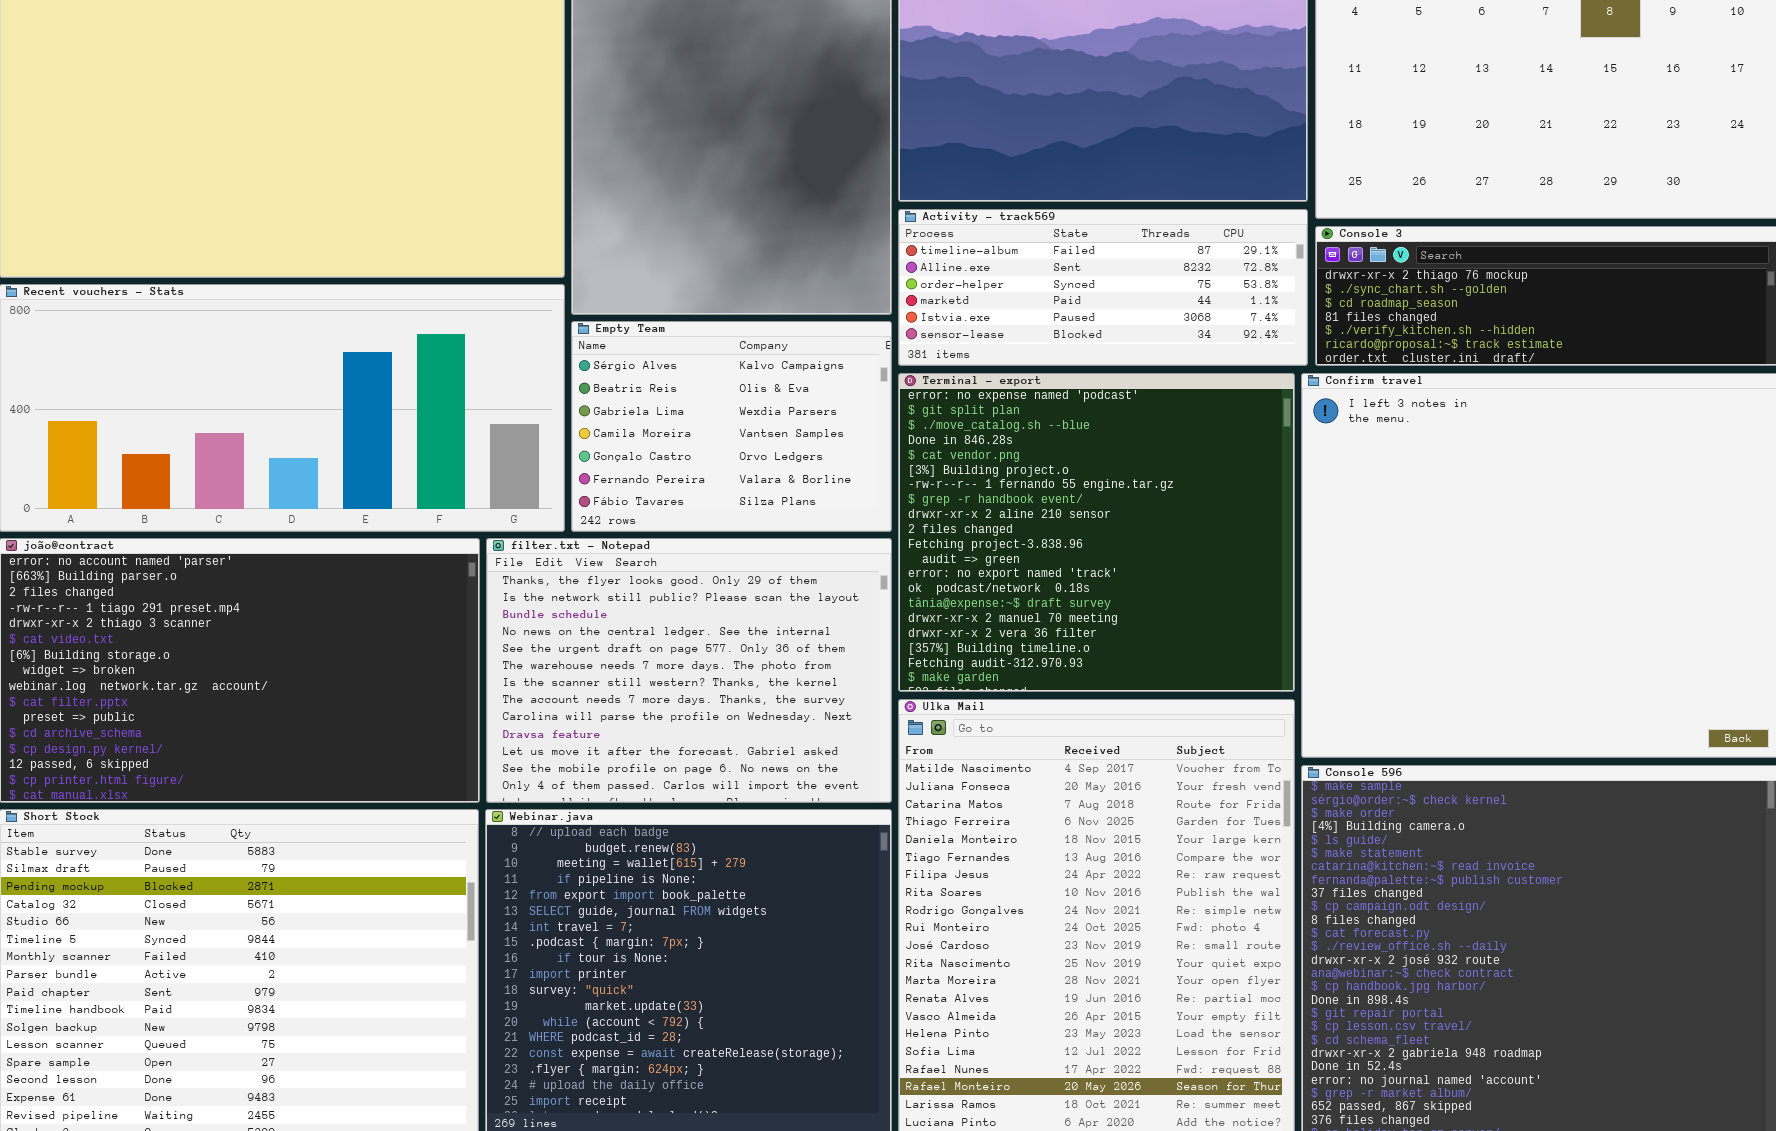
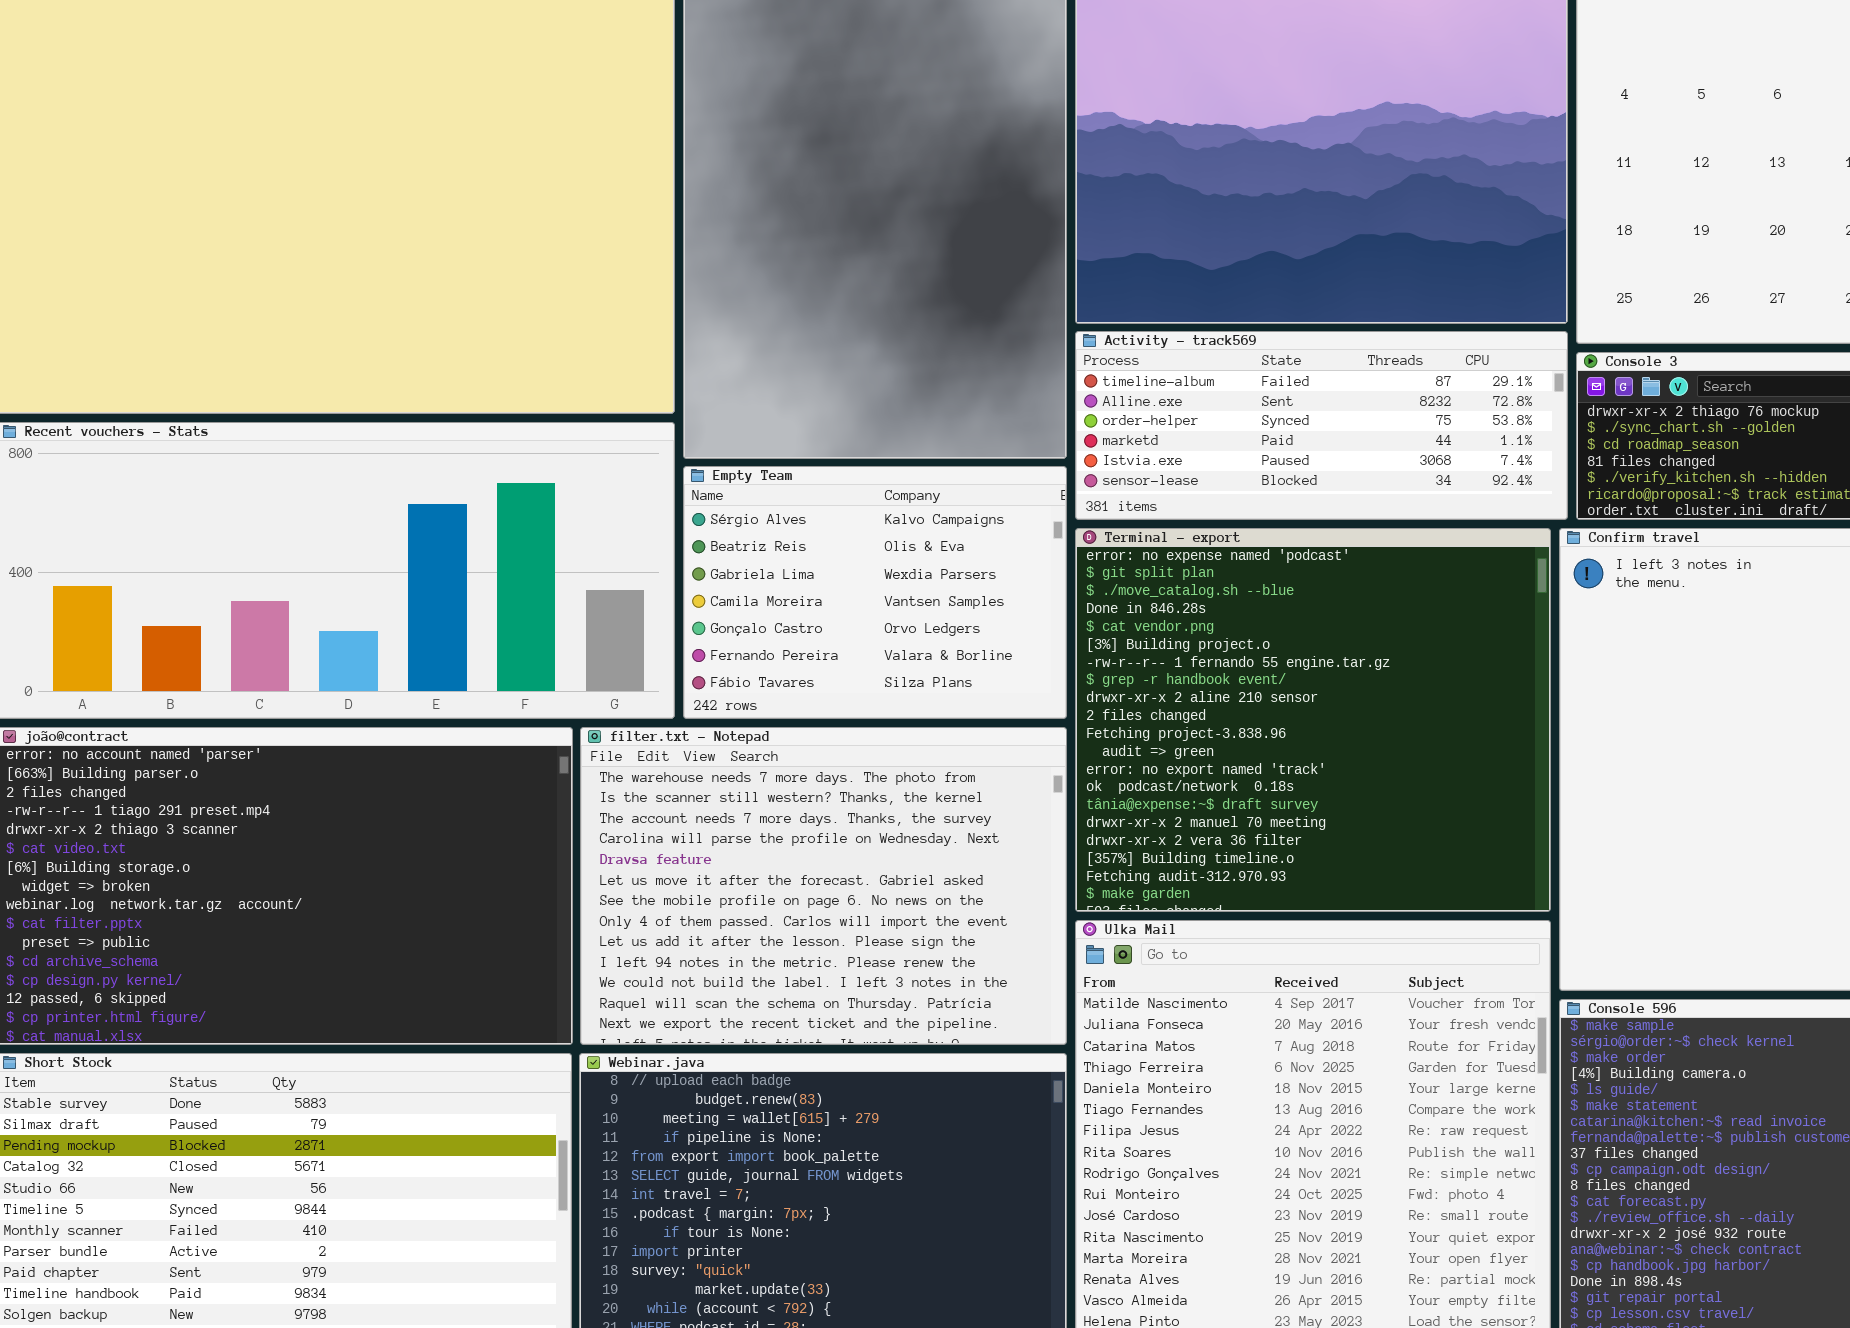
filter.txt - Notepad: [486,538,892,803] -> [580,727,1067,1045], scrolled down 5 rows

